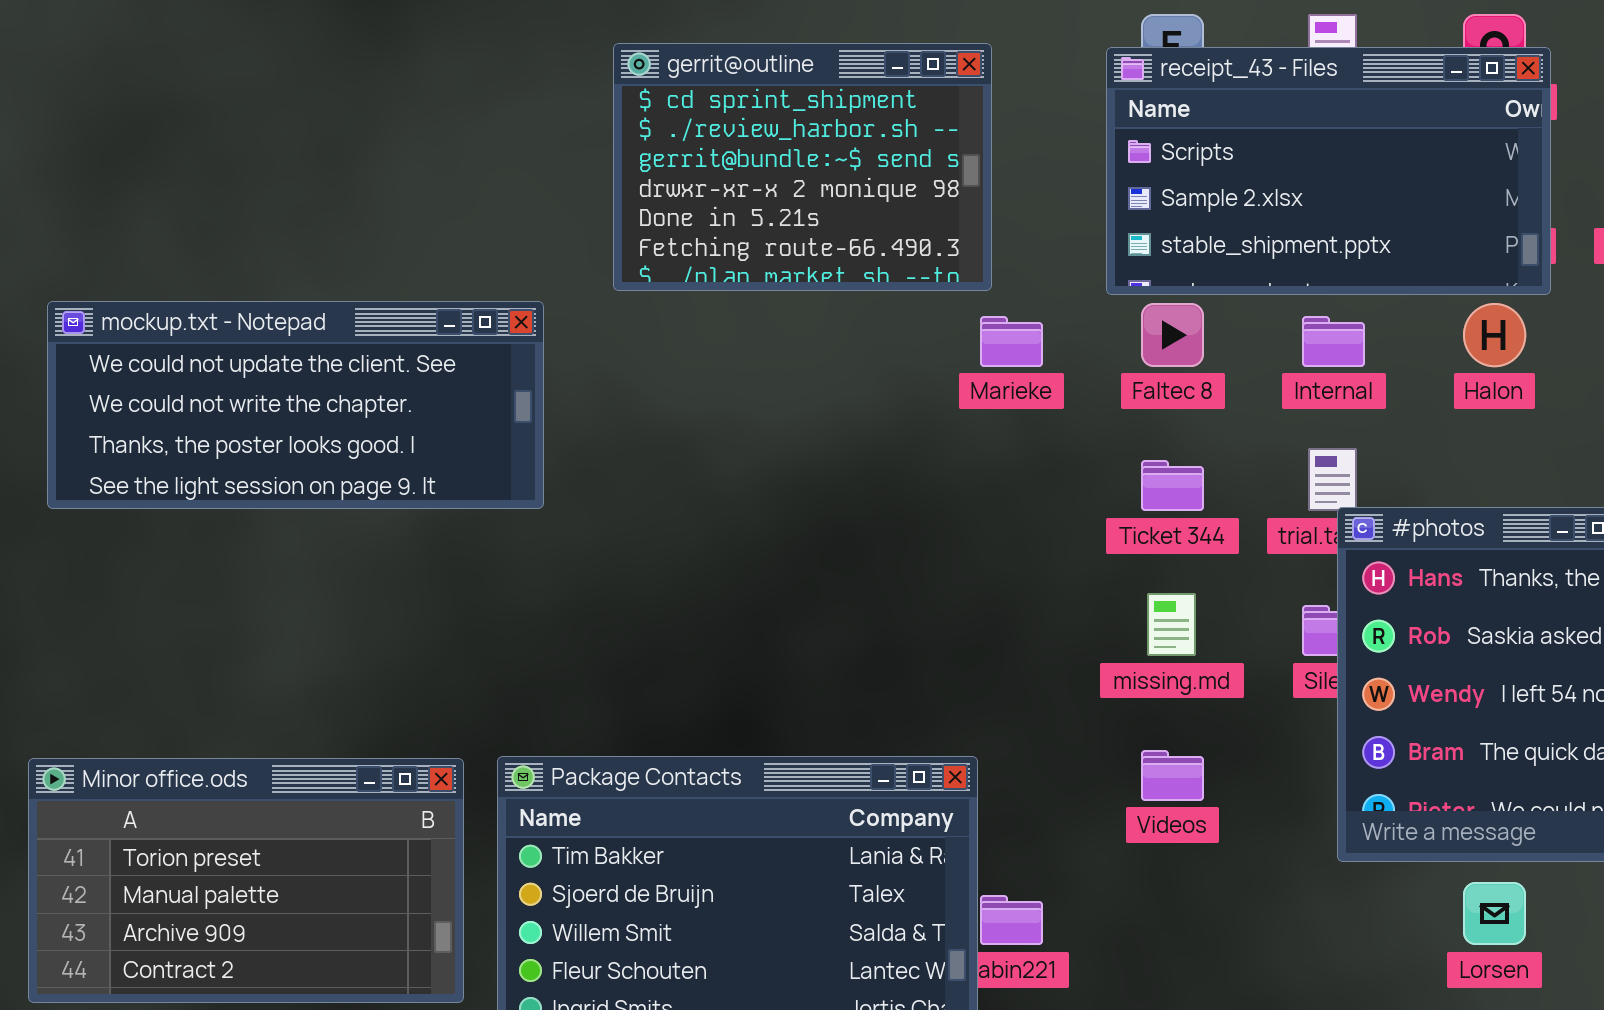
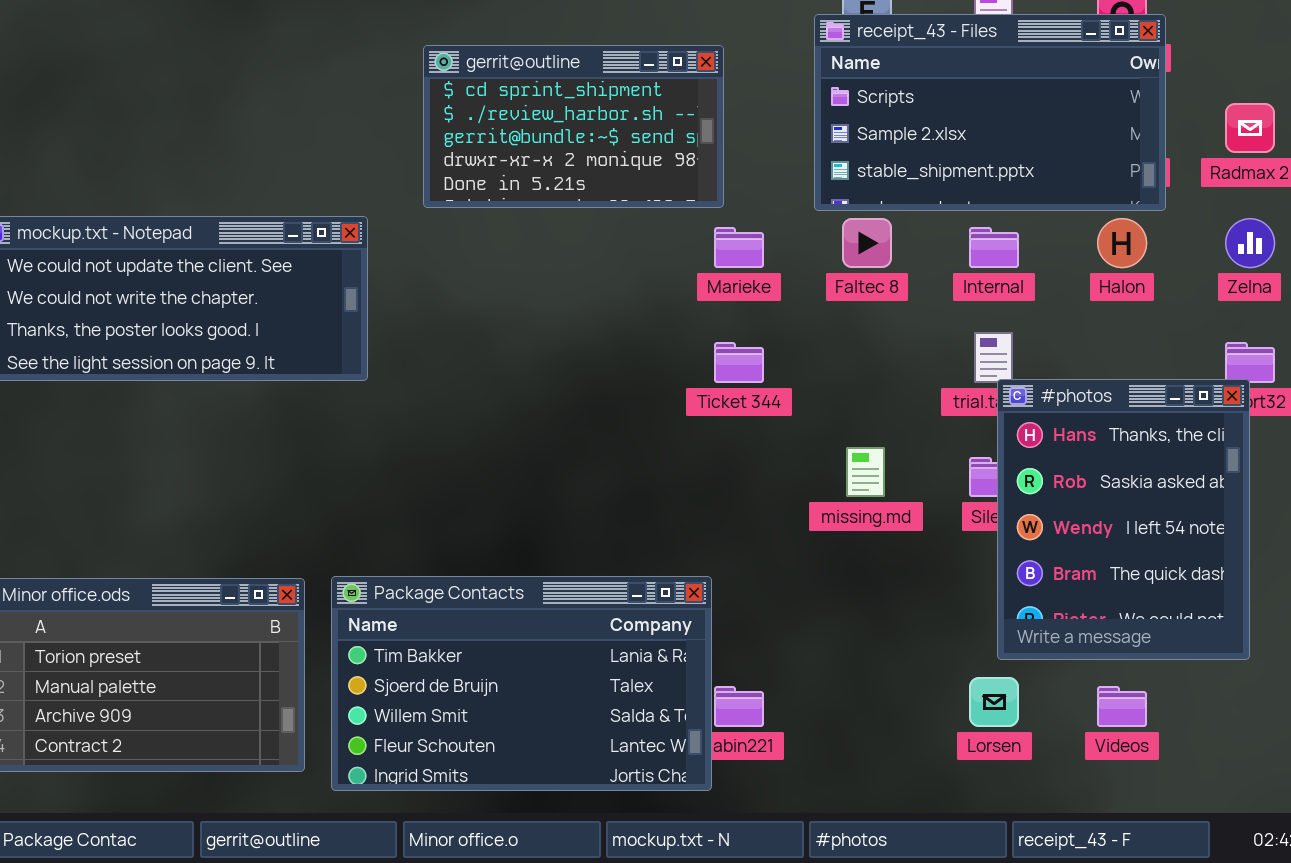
gerrit@outline: [613,43,992,291] -> [423,45,724,208], resized
Ticket 344: [1141,460,1204,511] -> [714,342,764,383], moved
Videos: [1141,750,1204,801] -> [1097,686,1147,727], moved
Lorsen: [1463,882,1526,945] -> [969,677,1019,727], moved

